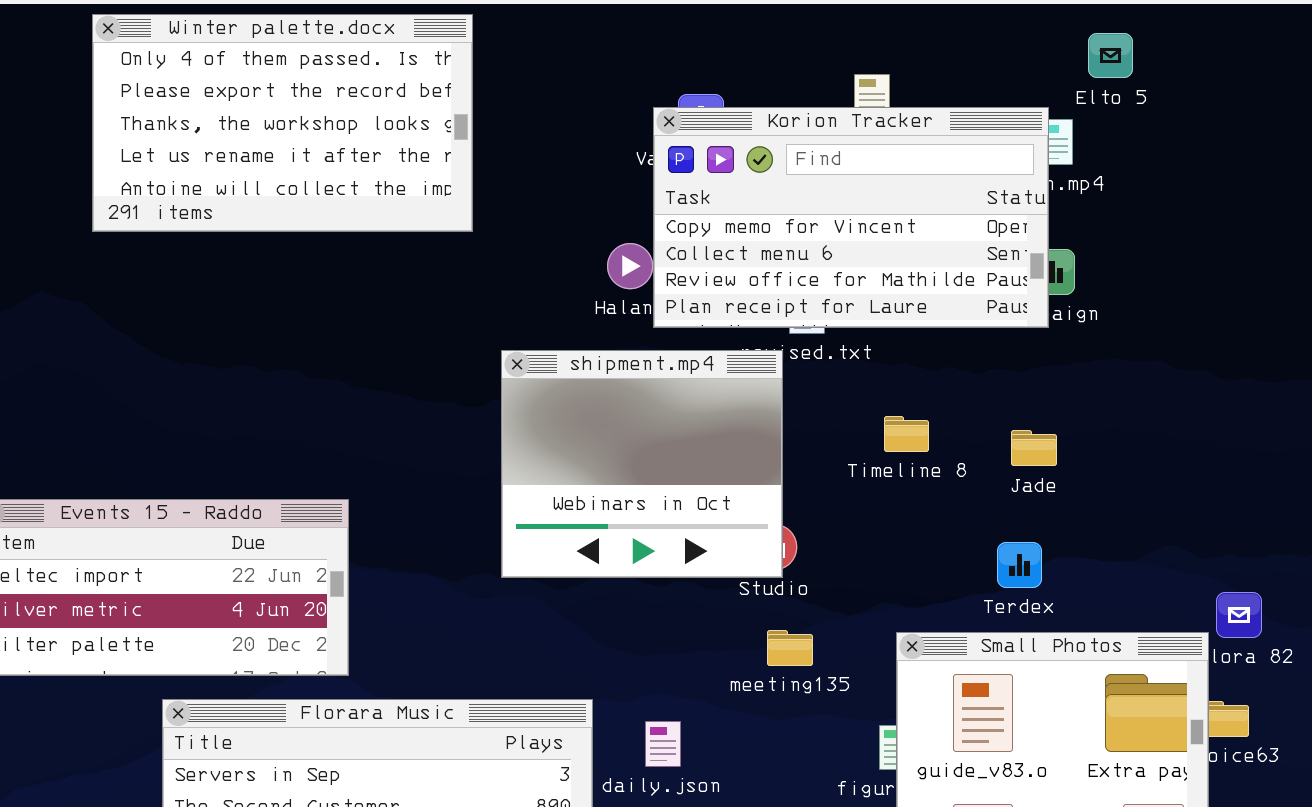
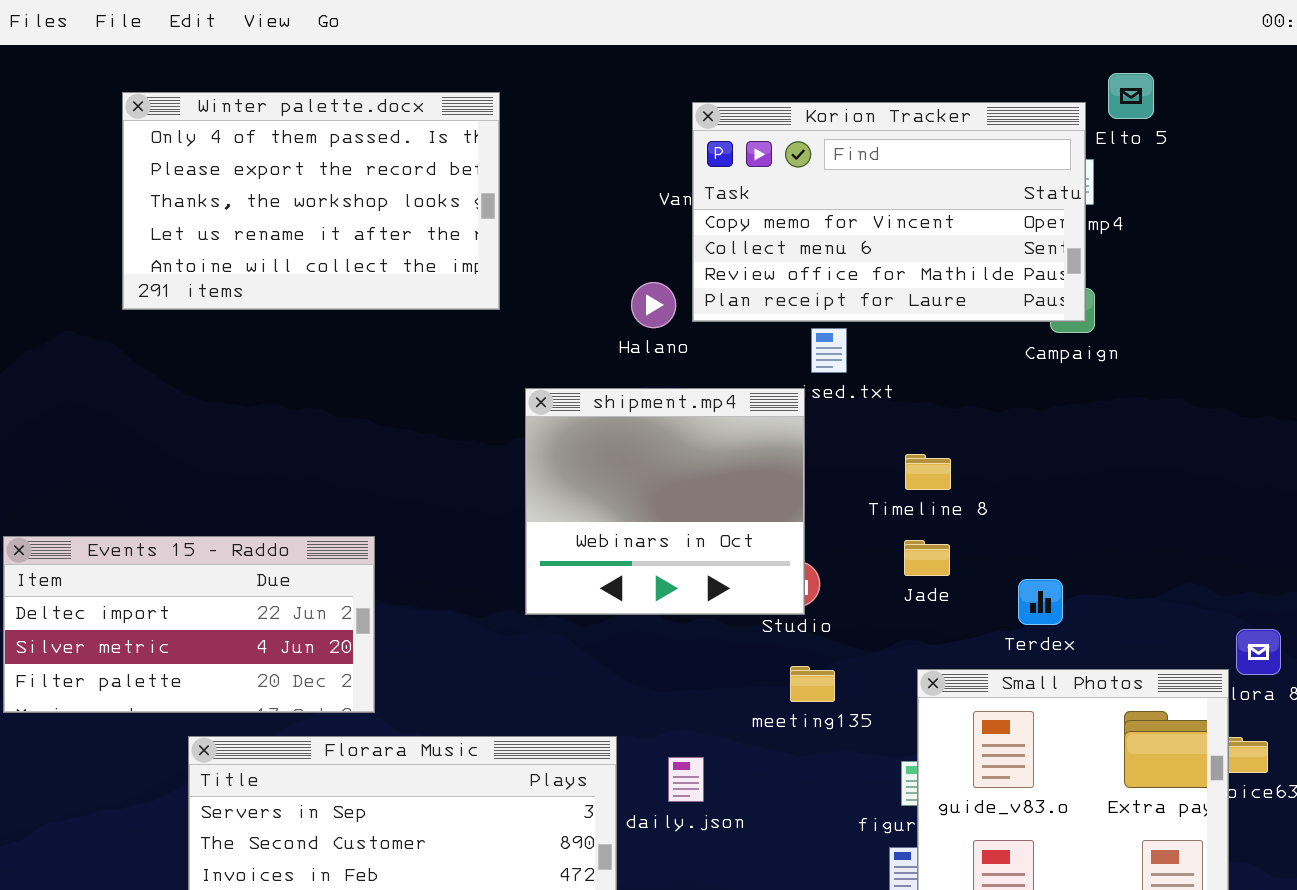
Winter palette.docx: [92,14,473,232] -> [122,92,500,310], moved
Korion Tracker: [653,107,1049,328] -> [692,102,1086,322], moved
Jade: [1011,430,1057,466] -> [904,540,950,576], moved

